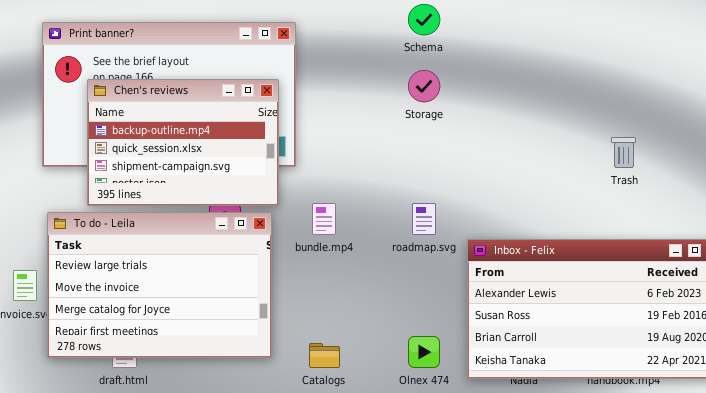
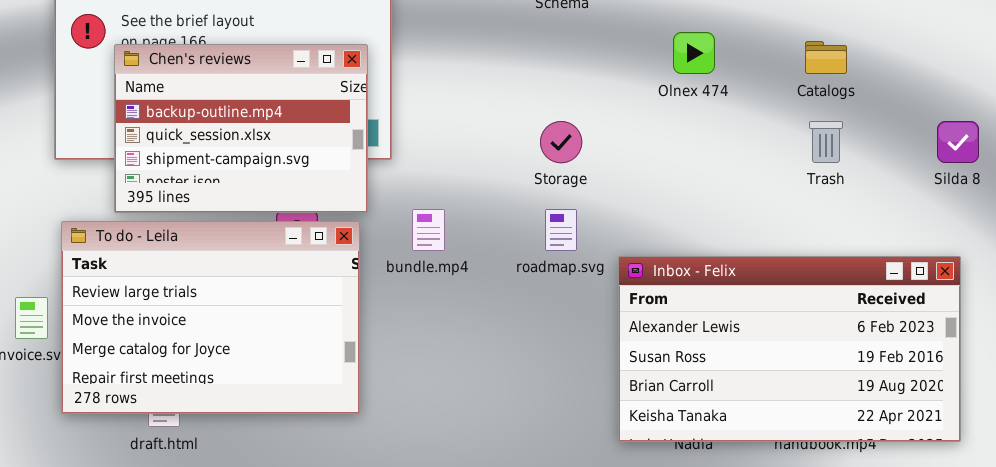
Storage: [408,70,440,102] -> [540,121,582,163], moved
Olnex 474: [408,336,440,368] -> [673,32,715,74], moved
Catalogs: [309,343,340,368] -> [805,41,847,74], moved

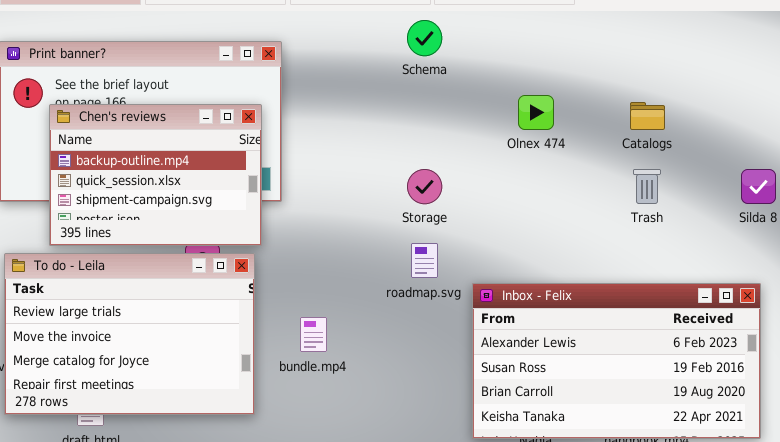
bundle.mp4: [412,209,445,251] -> [300,317,327,352], moved

